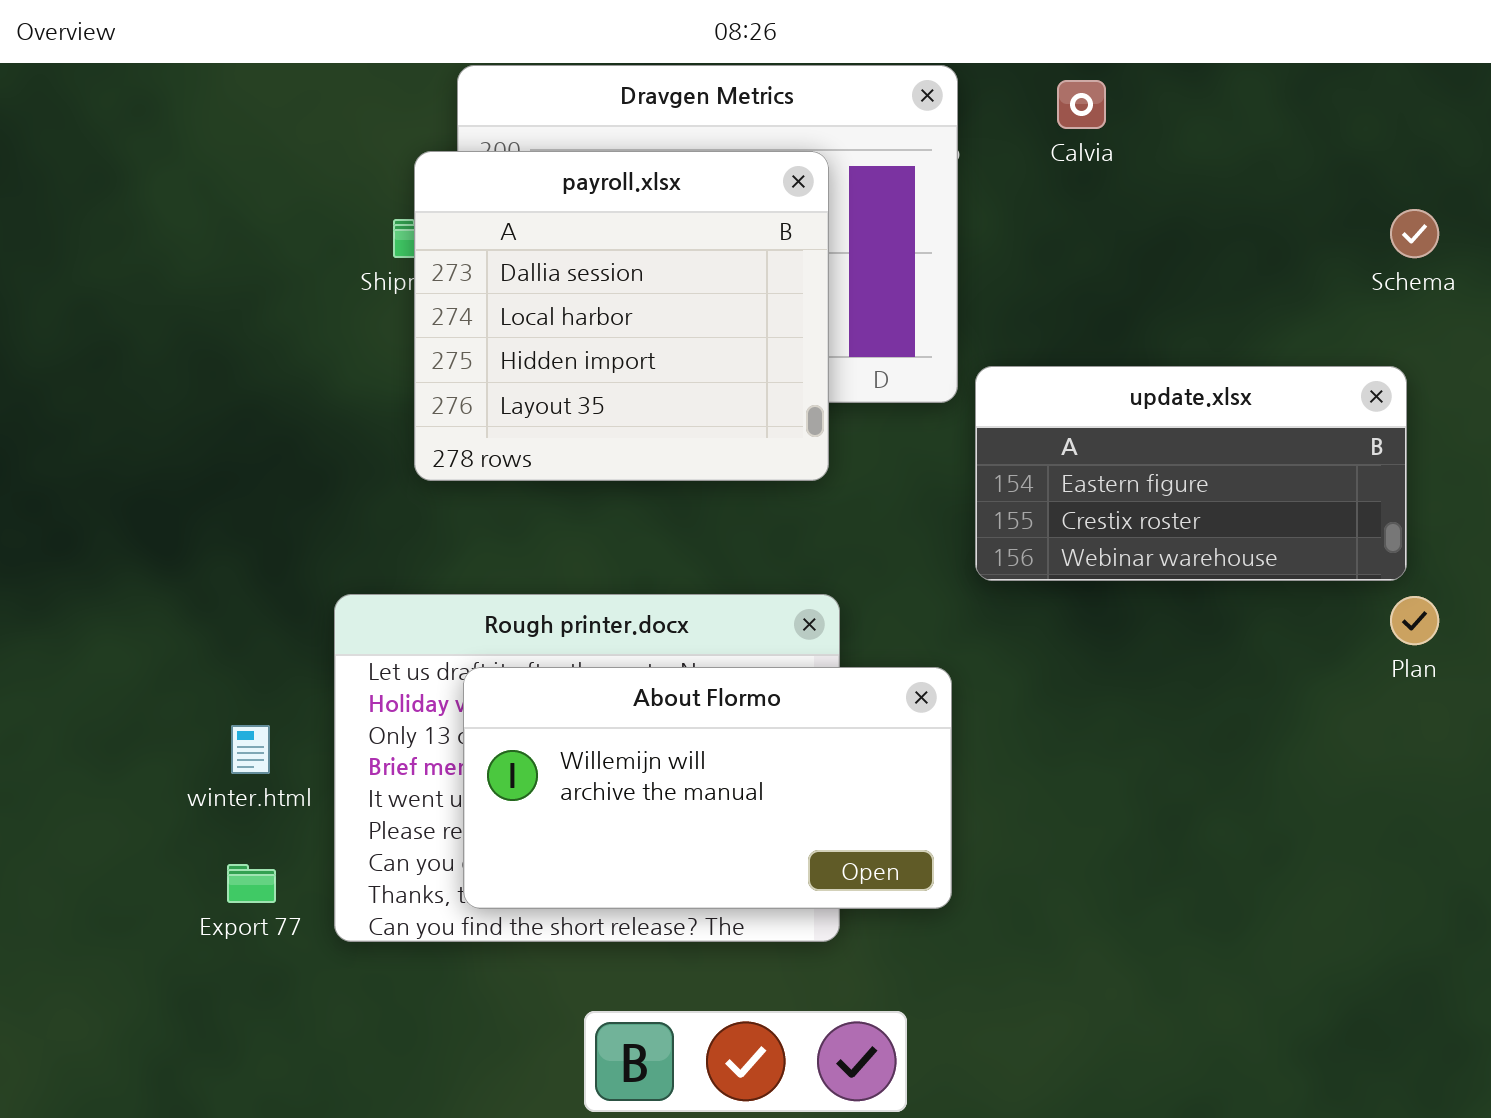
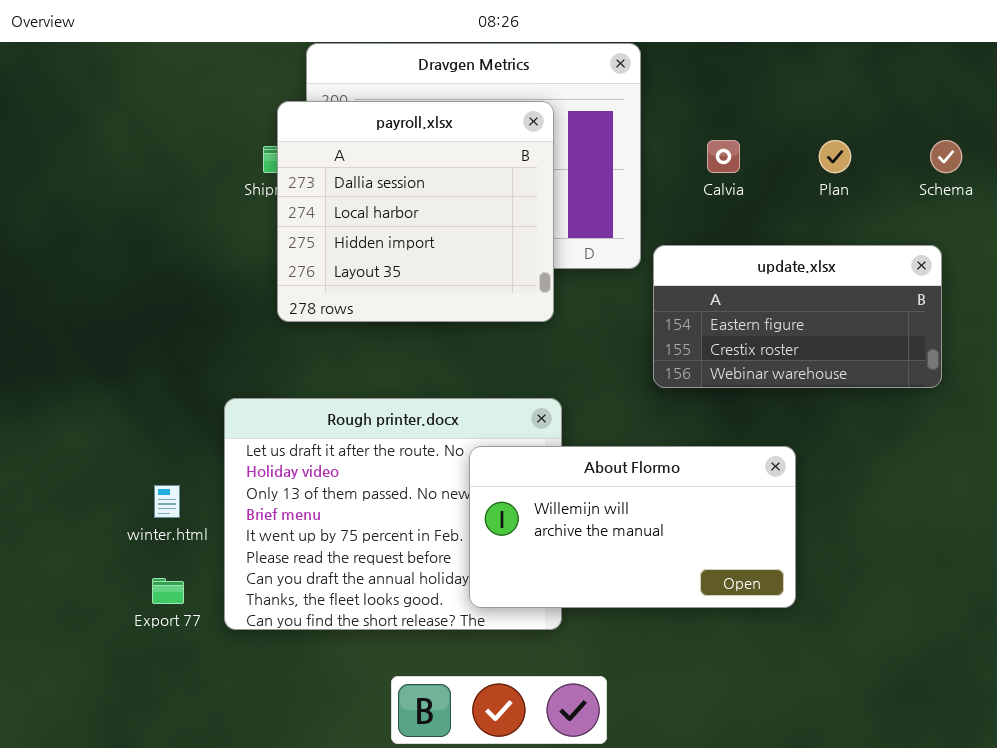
Calvia: [1057,80,1106,129] -> [707,140,740,173], moved
Plan: [1390,596,1439,645] -> [819,140,851,173], moved
About Flormo: [463,667,952,909] -> [469,446,796,608], moved

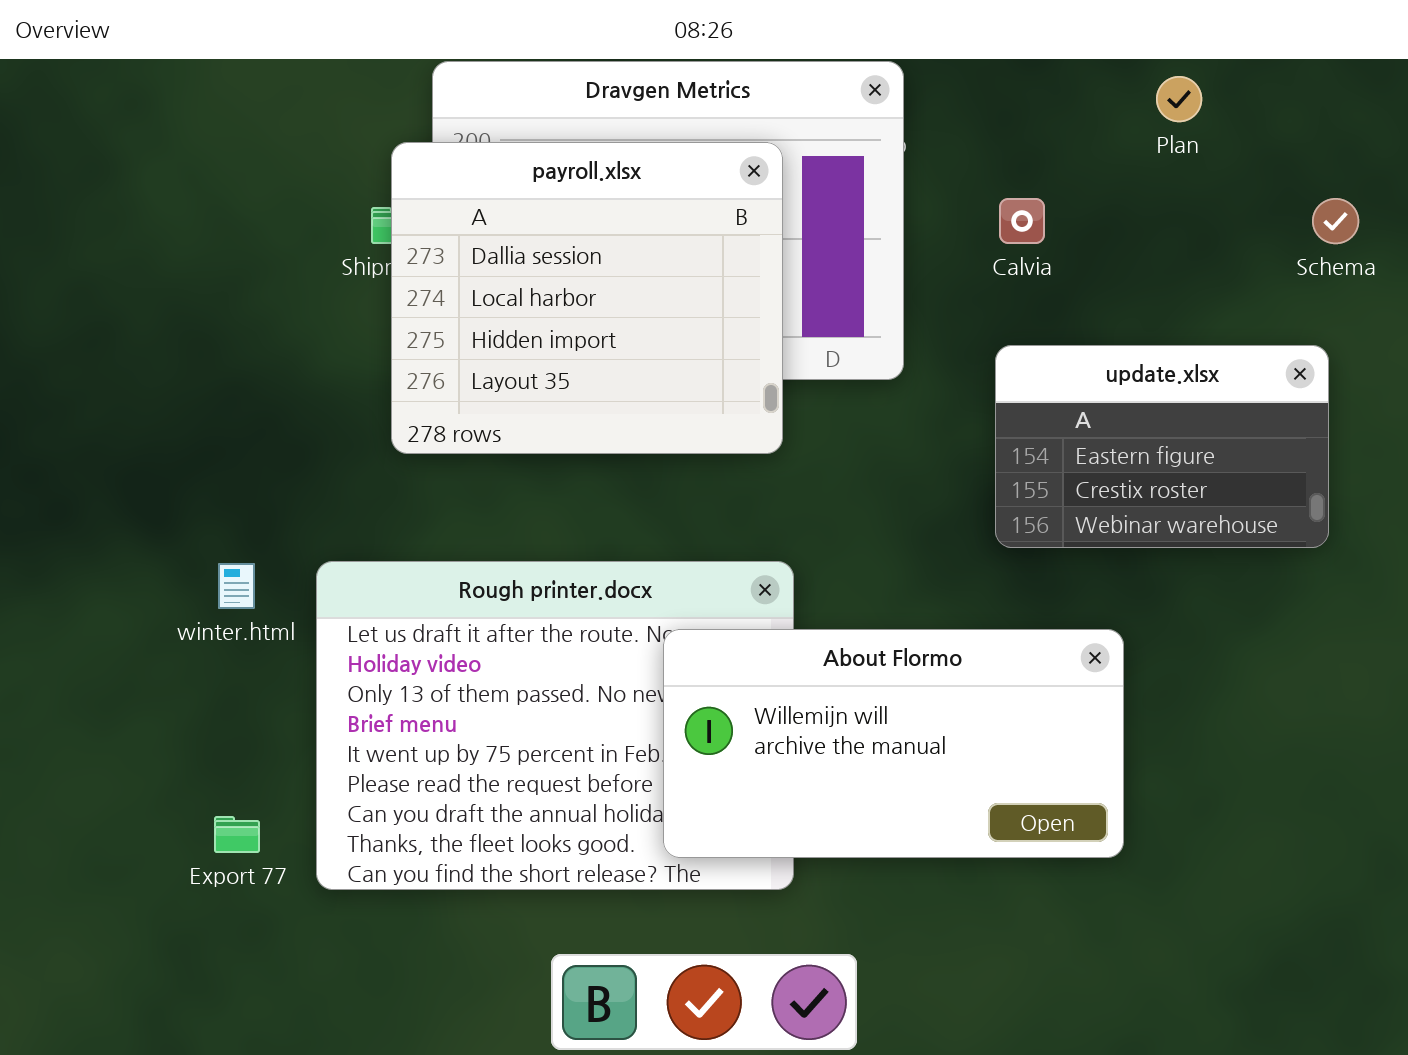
Plan: [819,140,851,173] -> [1156,76,1202,122], moved
update.xlsx: [653,245,942,388] -> [995,345,1329,548], resized
winter.html: [154,485,180,518] -> [218,563,255,609], moved

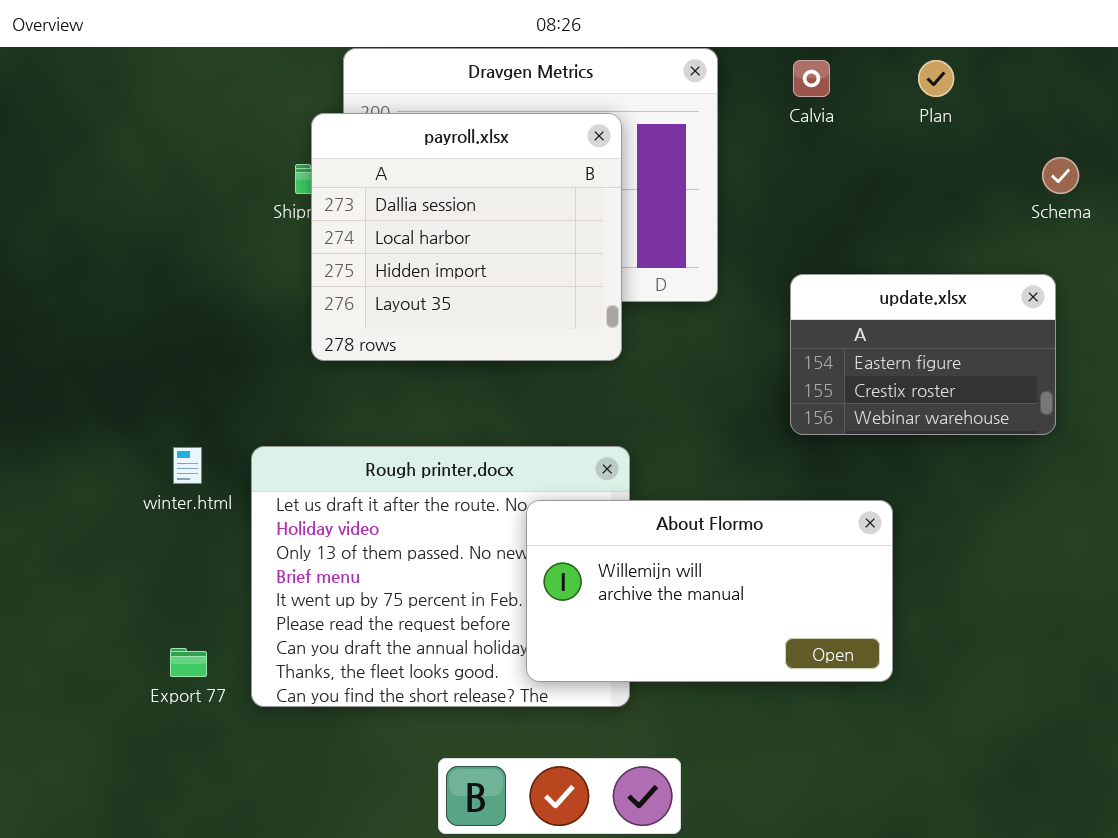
Calvia: [999,198,1045,244] -> [793,60,830,97], moved

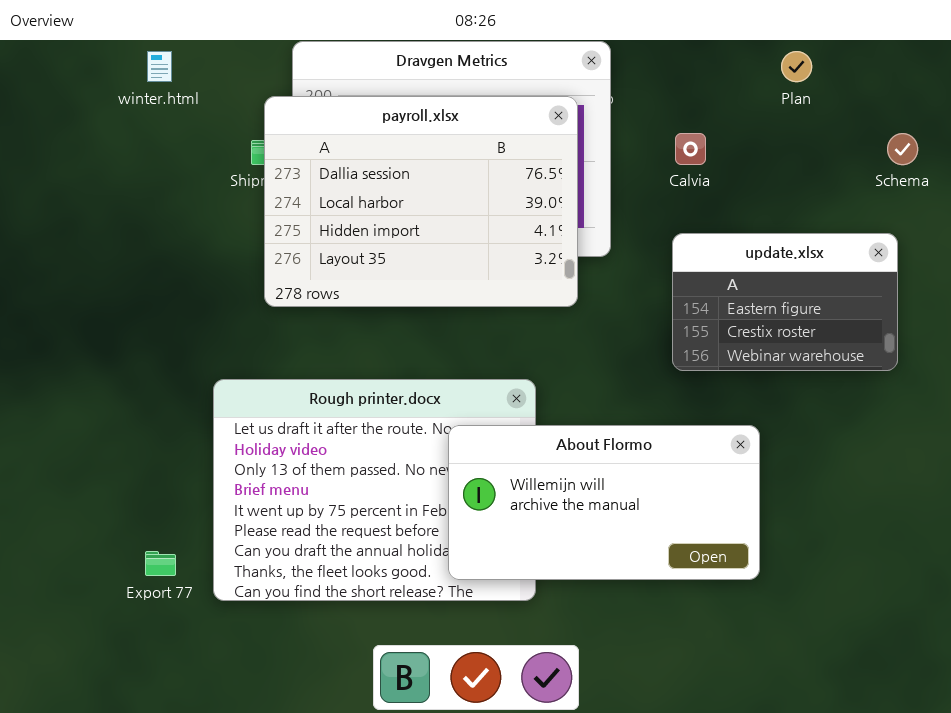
Calvia: [793,60,830,97] -> [675,133,706,165], moved
payroll.xlsx: [311,113,622,361] -> [264,96,578,307], resized
winter.html: [173,447,202,484] -> [147,51,172,82], moved

